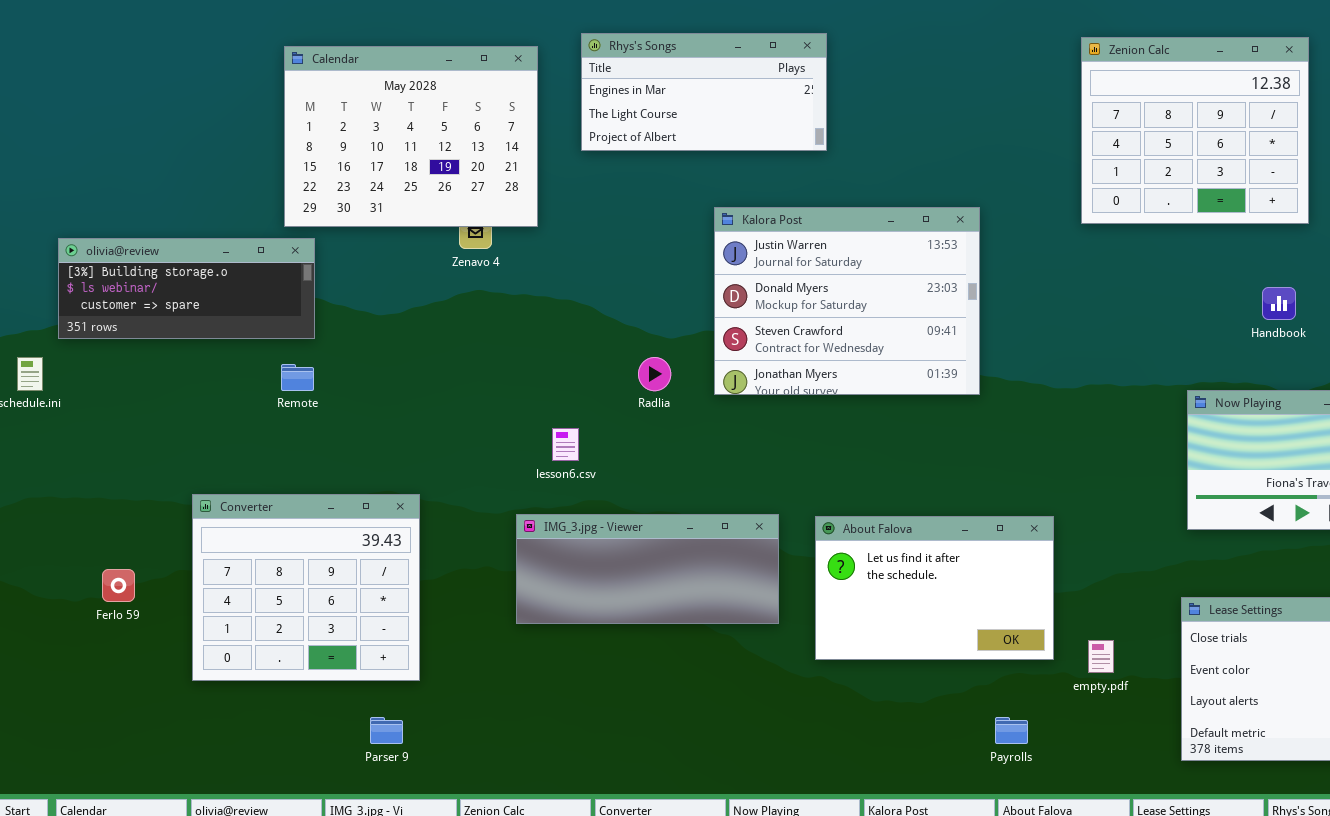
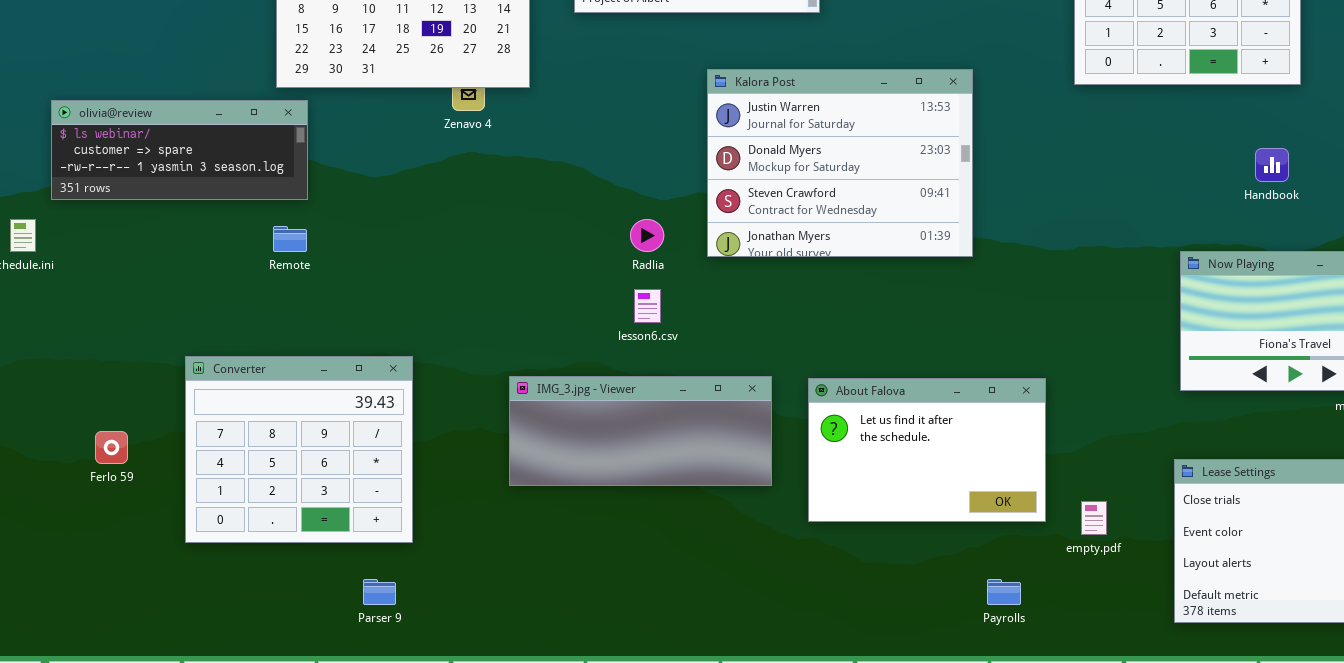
olivia@review: [58,238,315,339] -> [51,100,308,200], scrolled down 1 row
lesson6.csv: [552,428,579,461] -> [634,289,661,323], moved

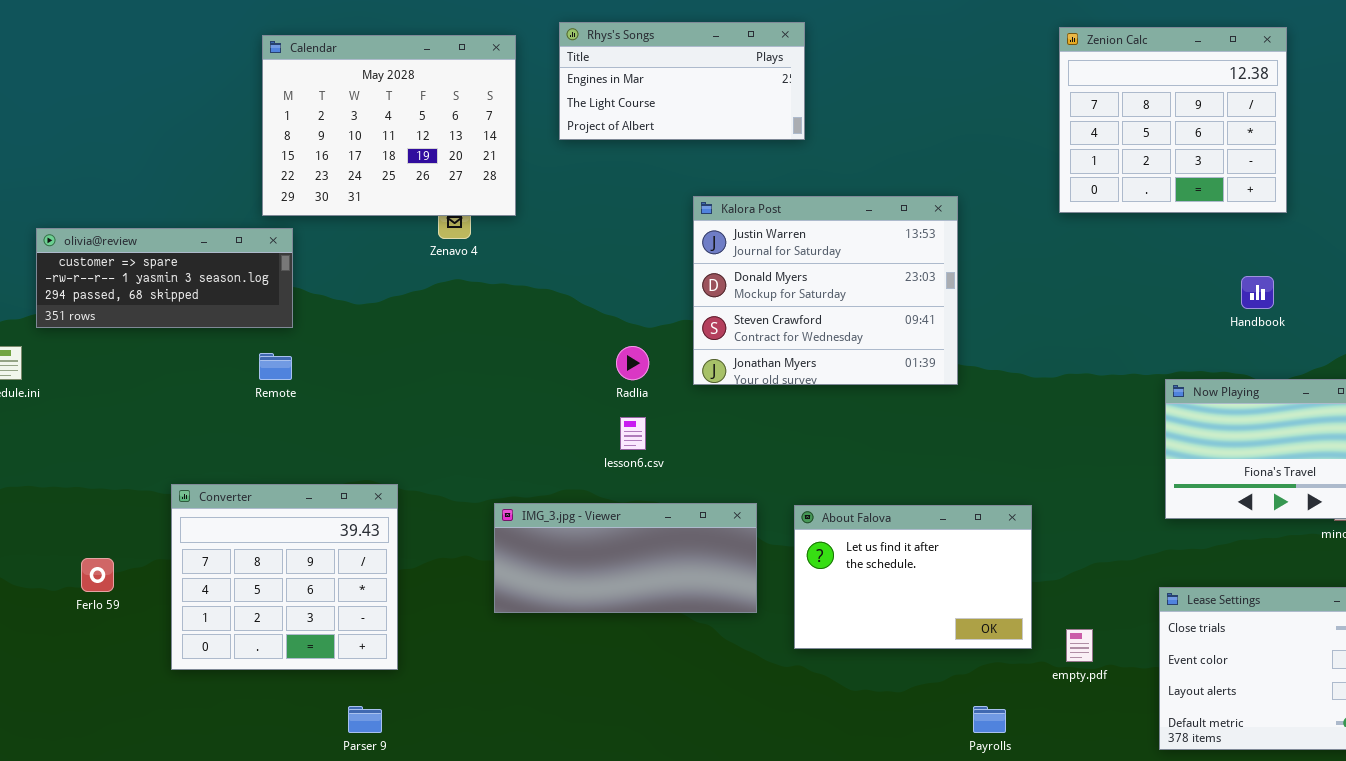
olivia@review: [51,100,308,200] -> [36,228,293,328], scrolled down 1 row

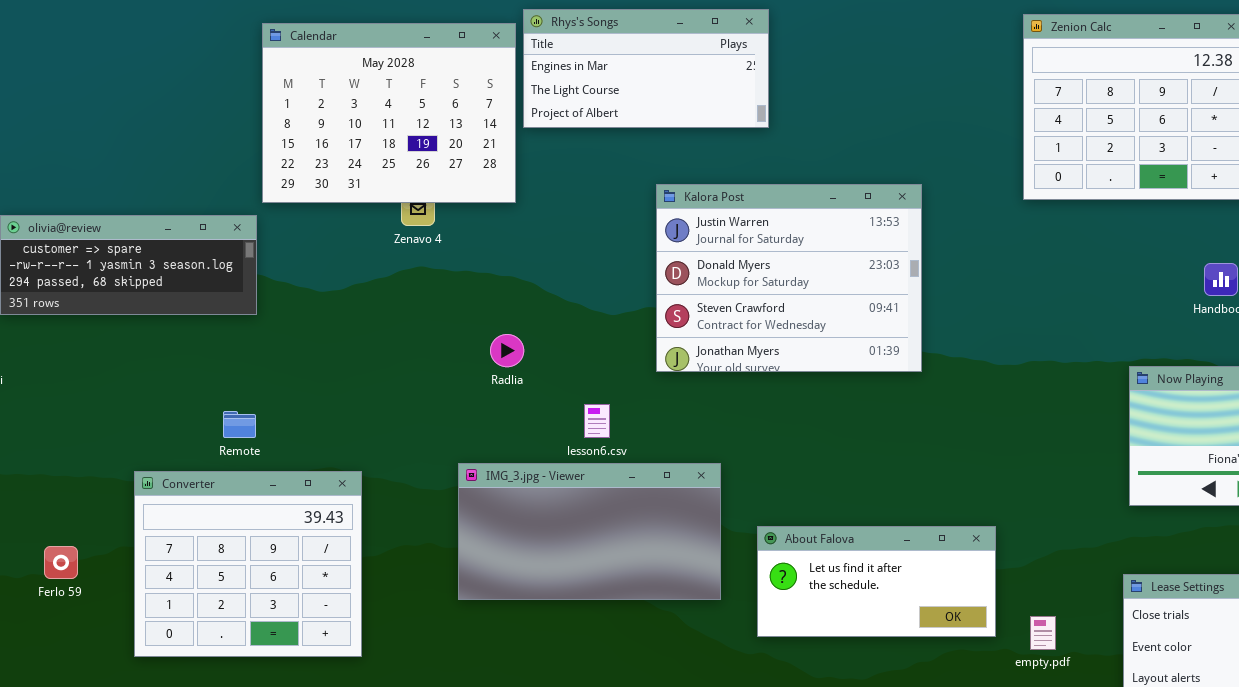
Calendar: [262,35,516,216] -> [262,23,516,203], moved
Radlia: [616,346,649,380] -> [490,334,524,367], moved
Remote: [259,353,292,380] -> [223,411,256,438], moved
IMG_3.jpg - Viewer: [494,503,757,613] -> [458,463,721,600], resized
About Falova: [794,505,1032,649] -> [757,526,996,637], resized

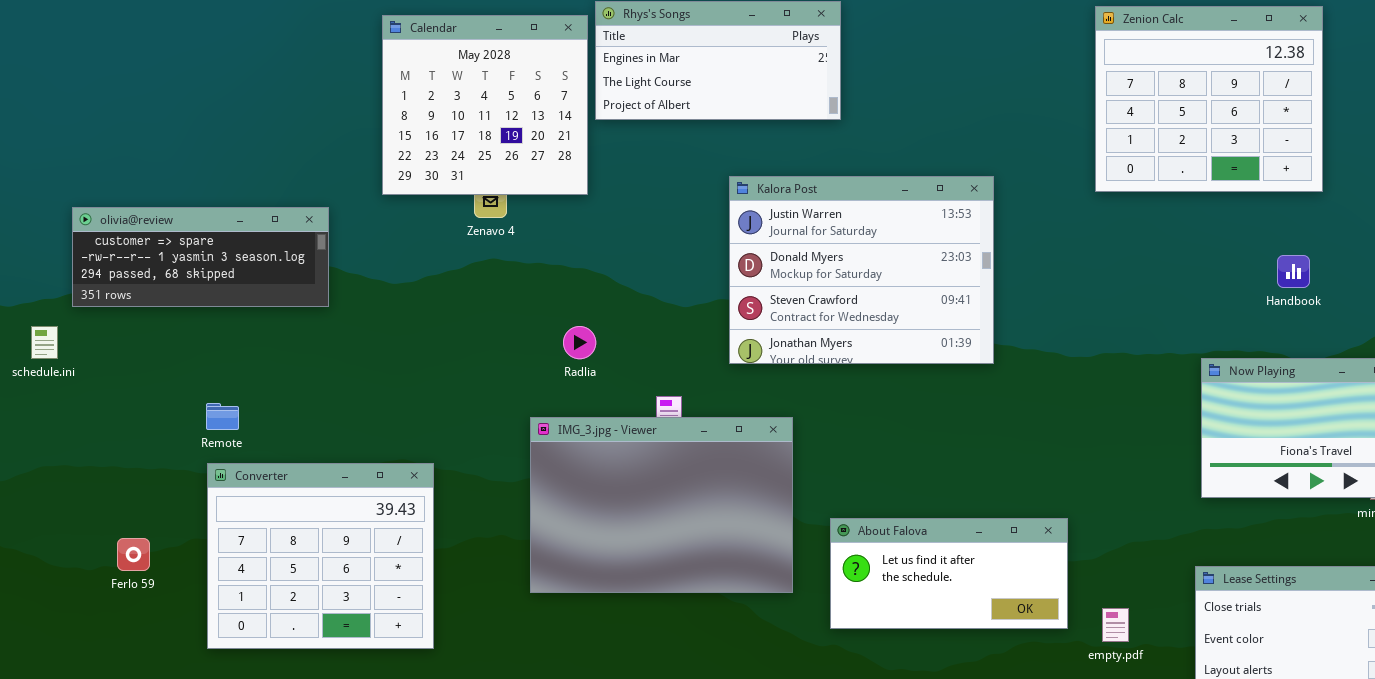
Calendar: [262,23,516,203] -> [382,15,588,195], resized
Remote: [223,411,256,438] -> [206,403,239,430], moved
IMG_3.jpg - Viewer: [458,463,721,600] -> [530,417,793,593], resized

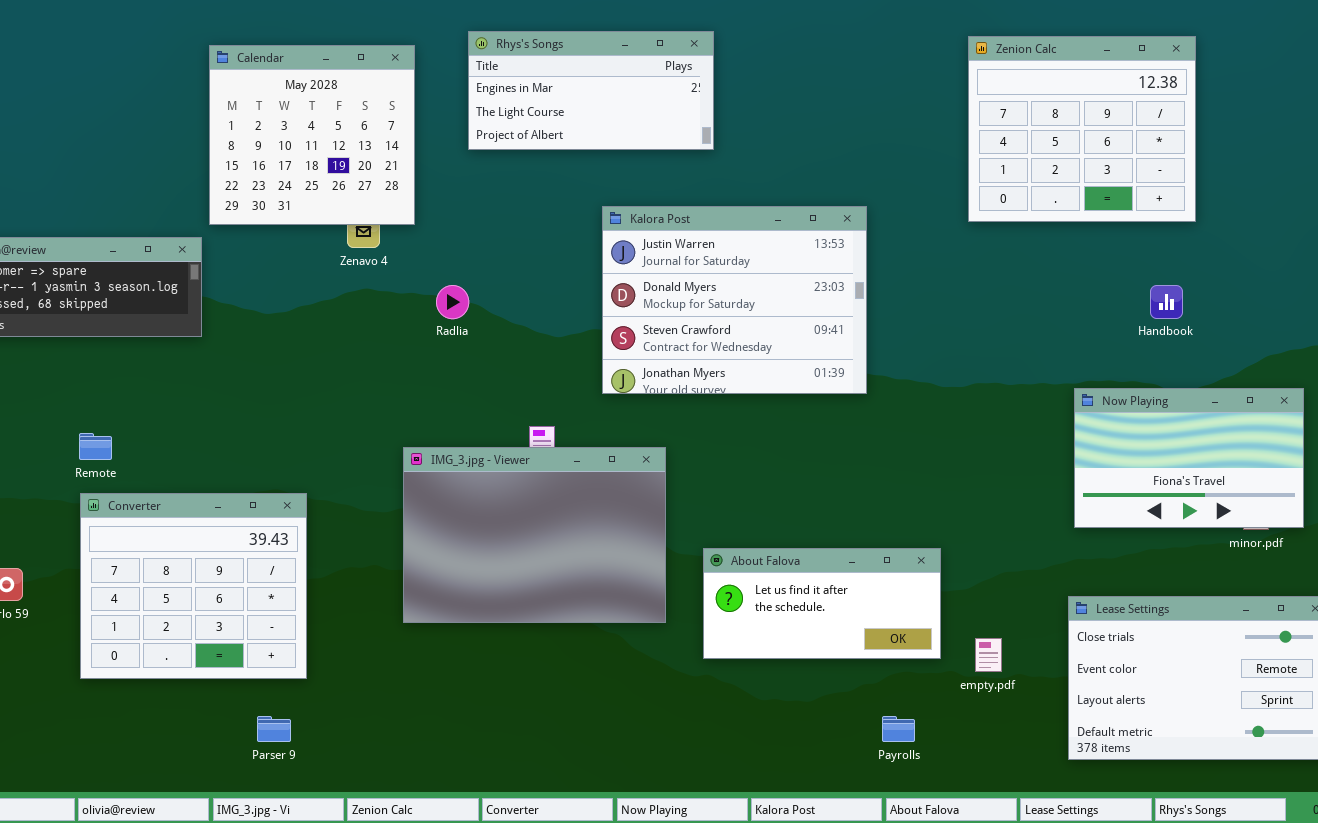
Calendar: [382,15,588,195] -> [209,45,415,225], moved
Radlia: [563,326,596,359] -> [436,285,469,319], moved

